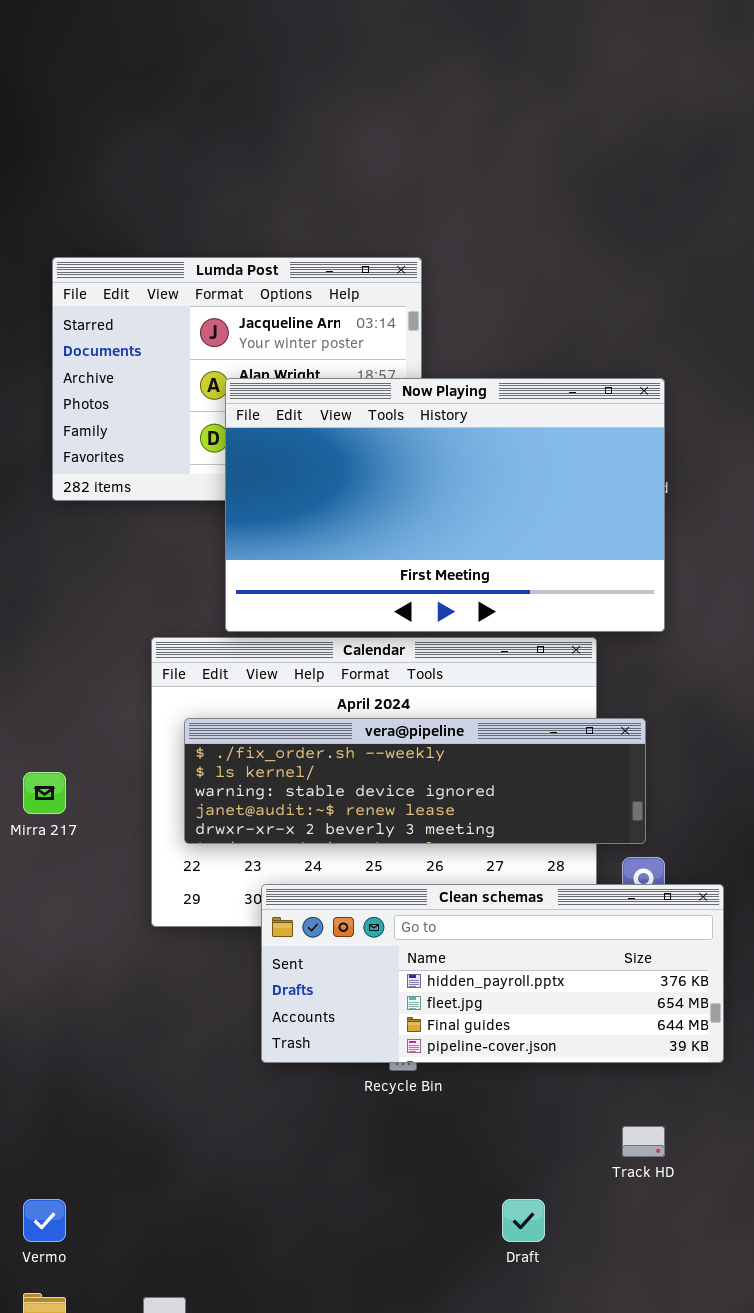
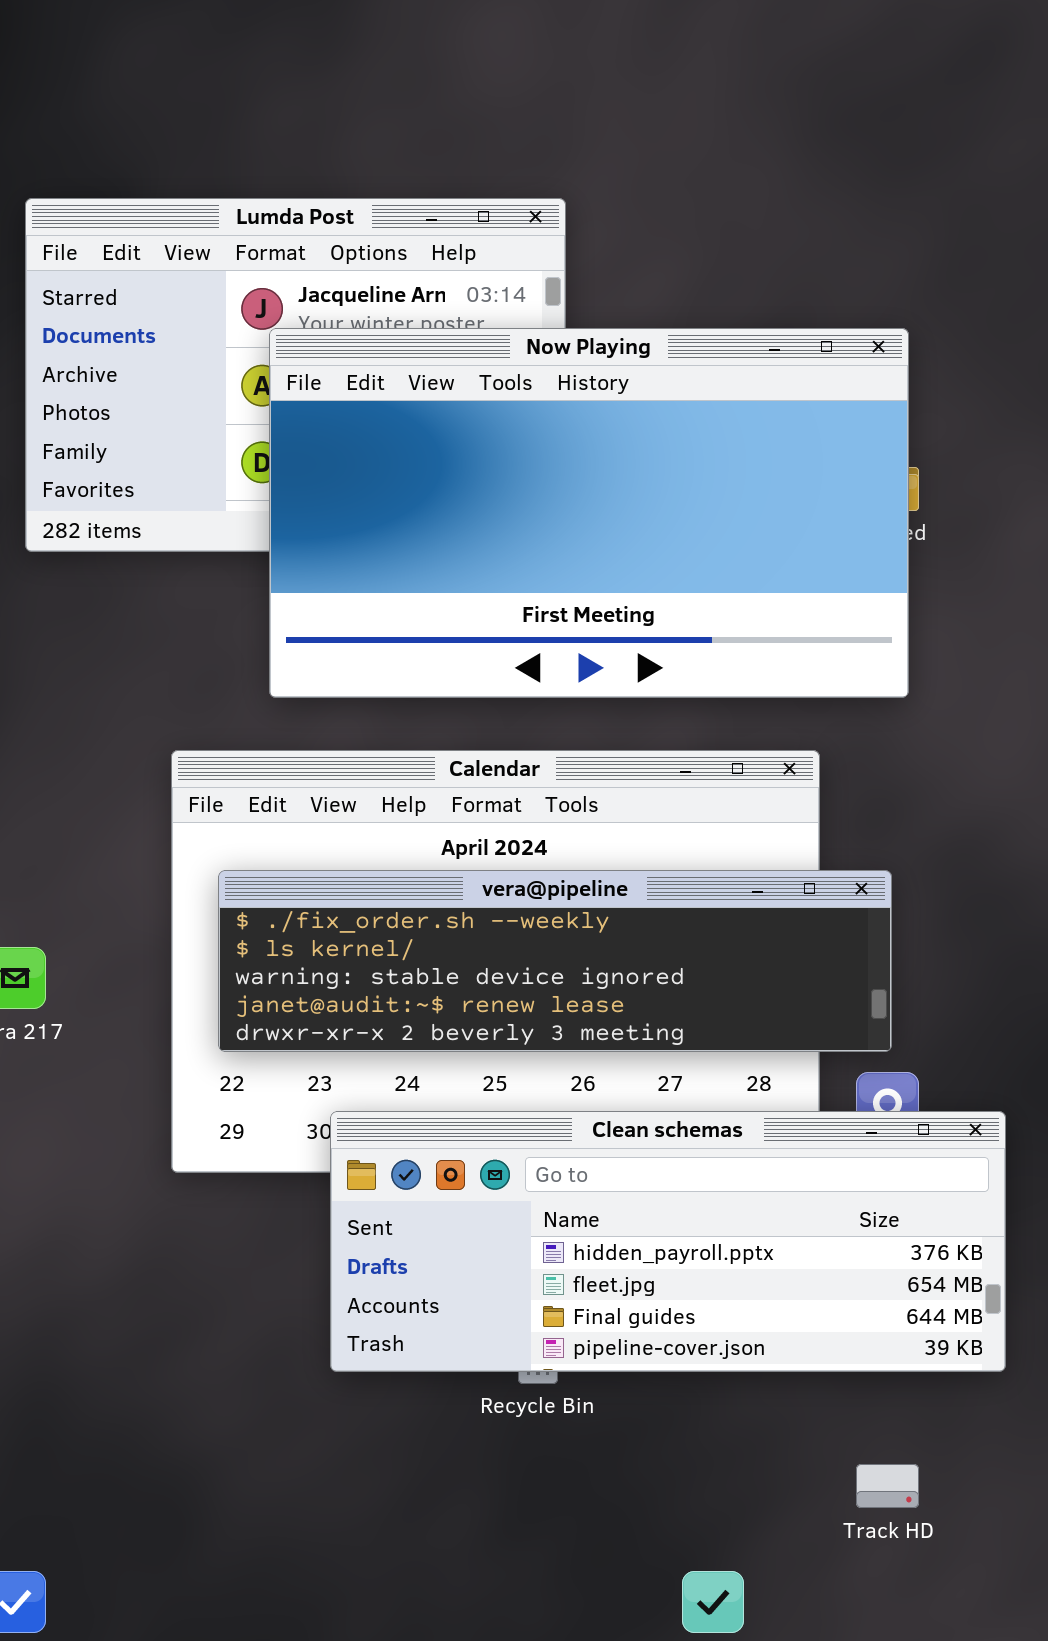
Now Playing: [225,378,665,632] -> [269,328,909,698], moved

